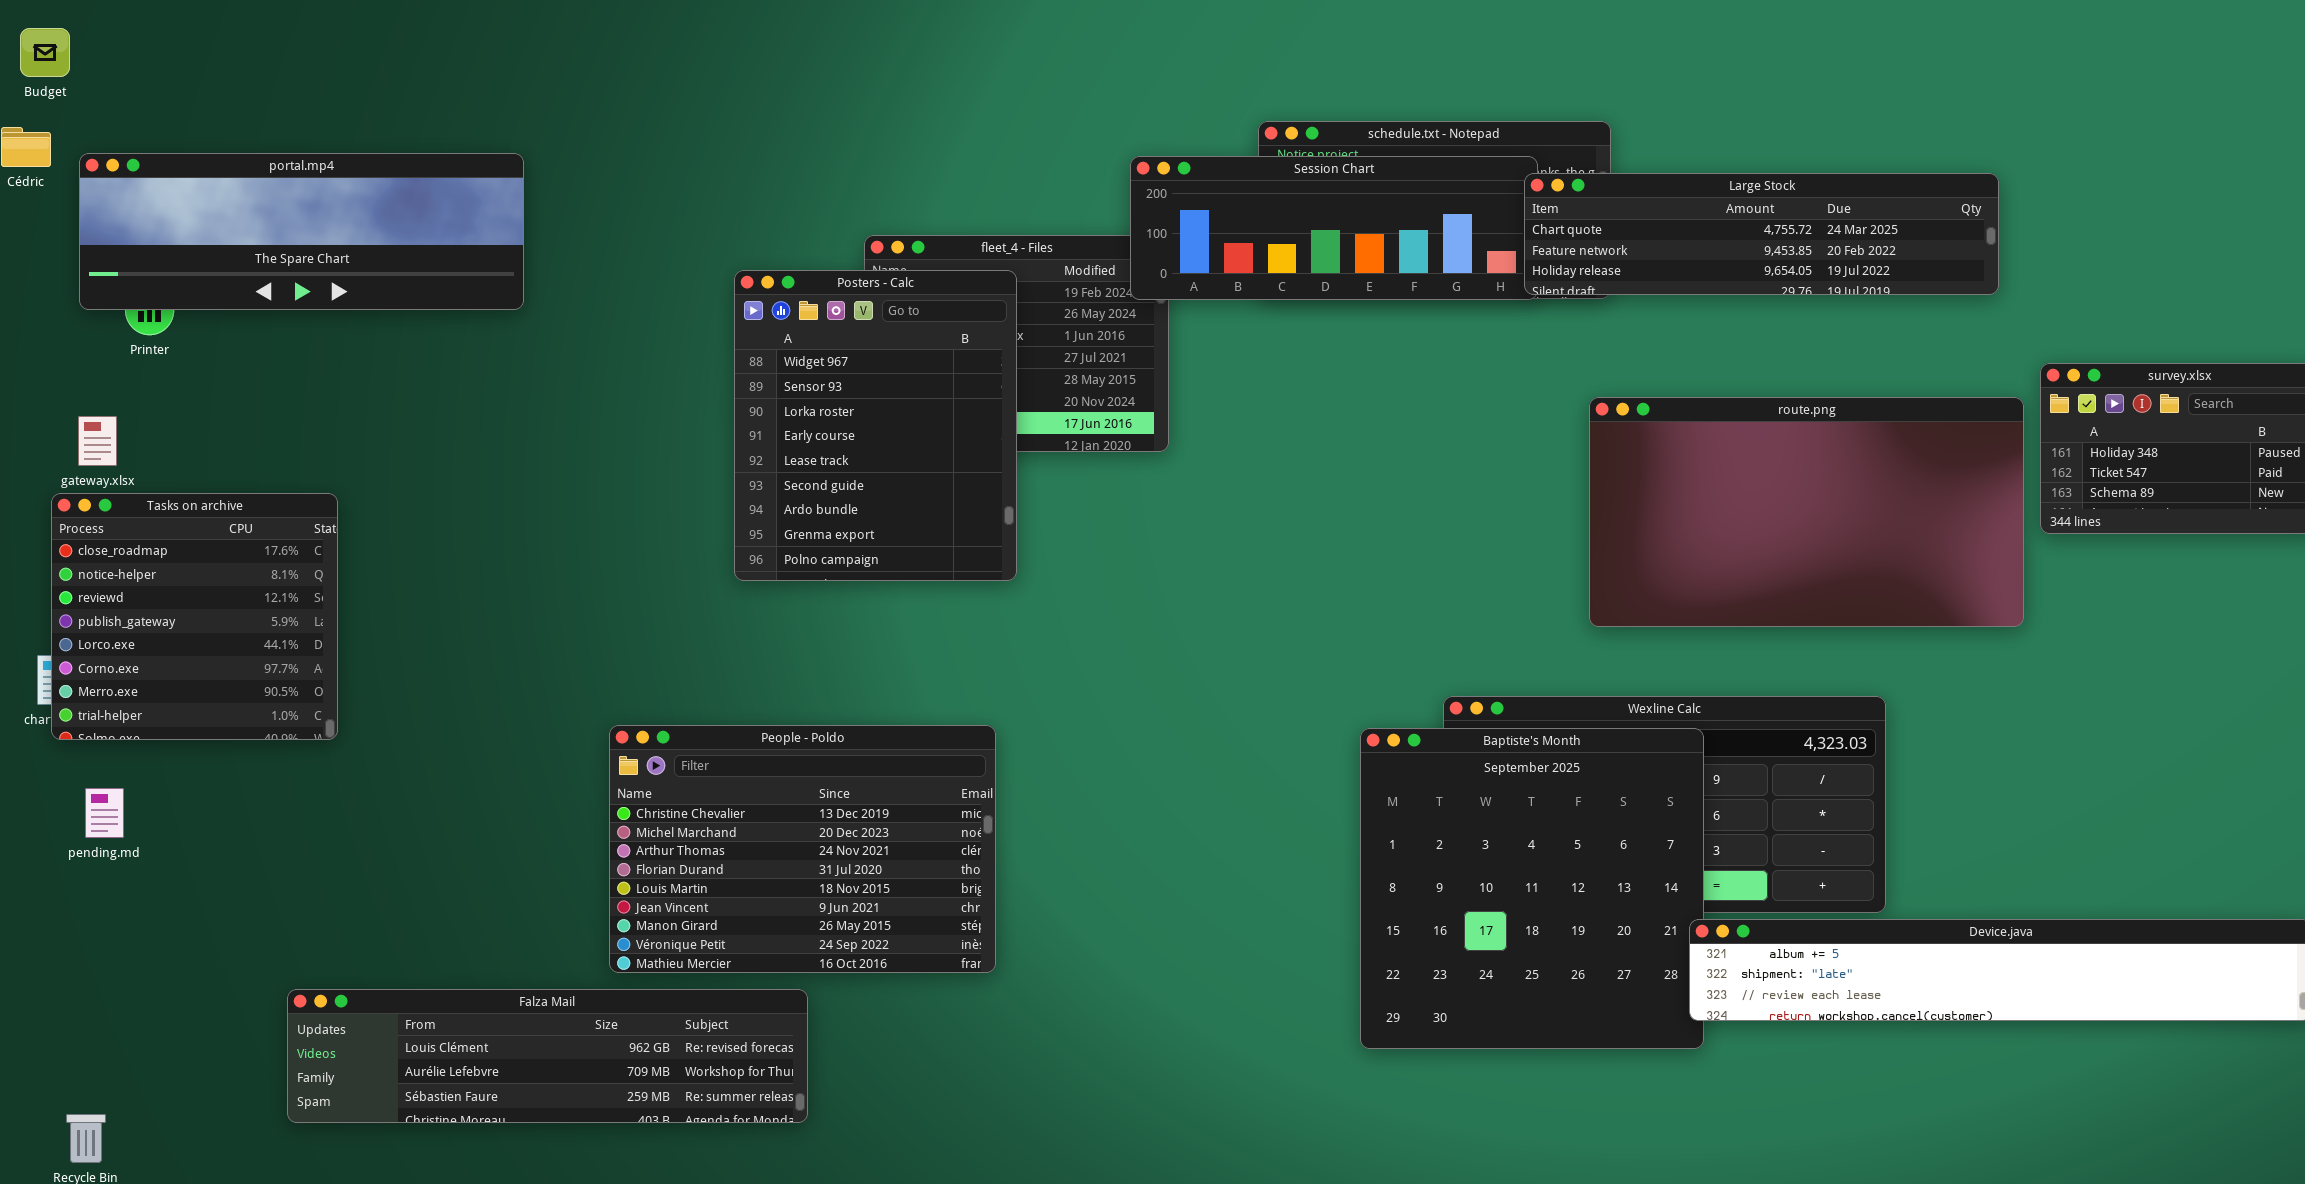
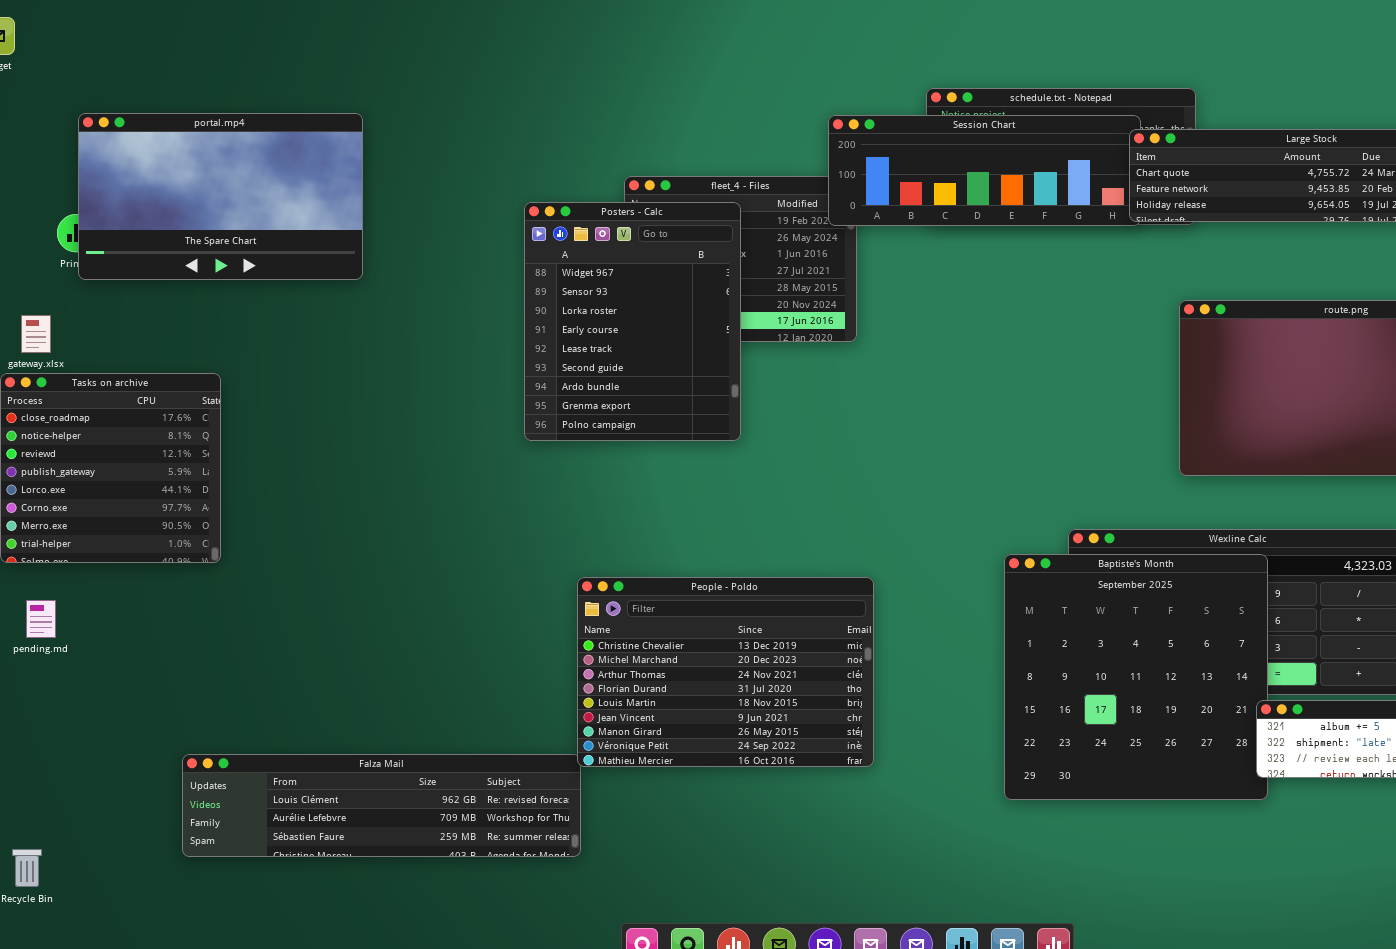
portal.mp4: [79,153,524,310] -> [78,113,363,280], resized
People - Poldo: [609,725,996,973] -> [577,577,874,767], moved

